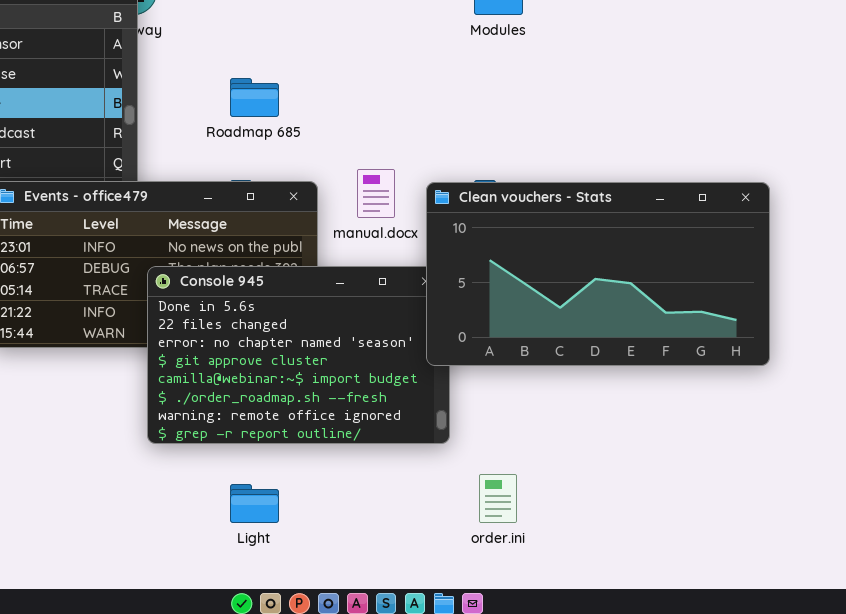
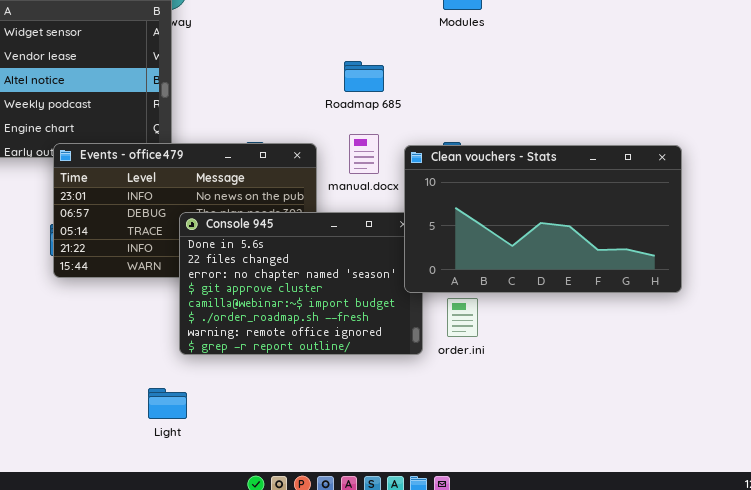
Roadmap 685: [230,78,279,117] -> [344,61,384,92], moved
order.ini: [479,474,517,523] -> [447,298,478,337], moved
Light: [230,484,279,523] -> [148,388,187,419], moved

